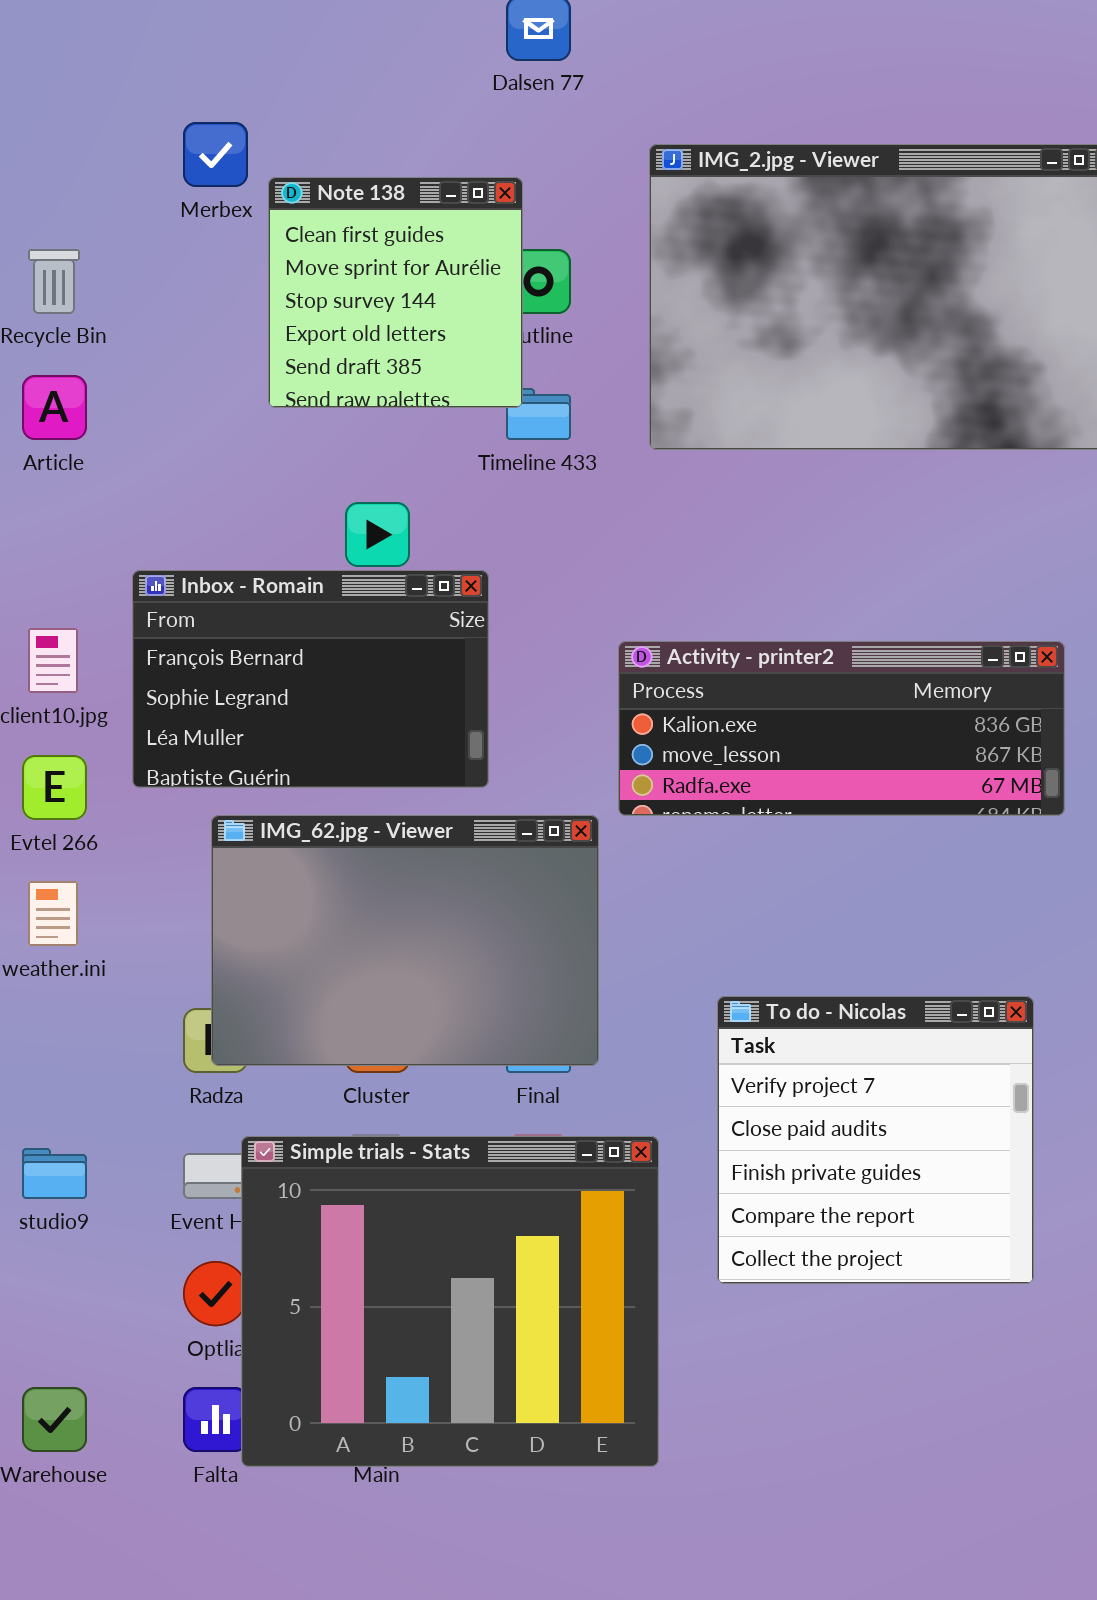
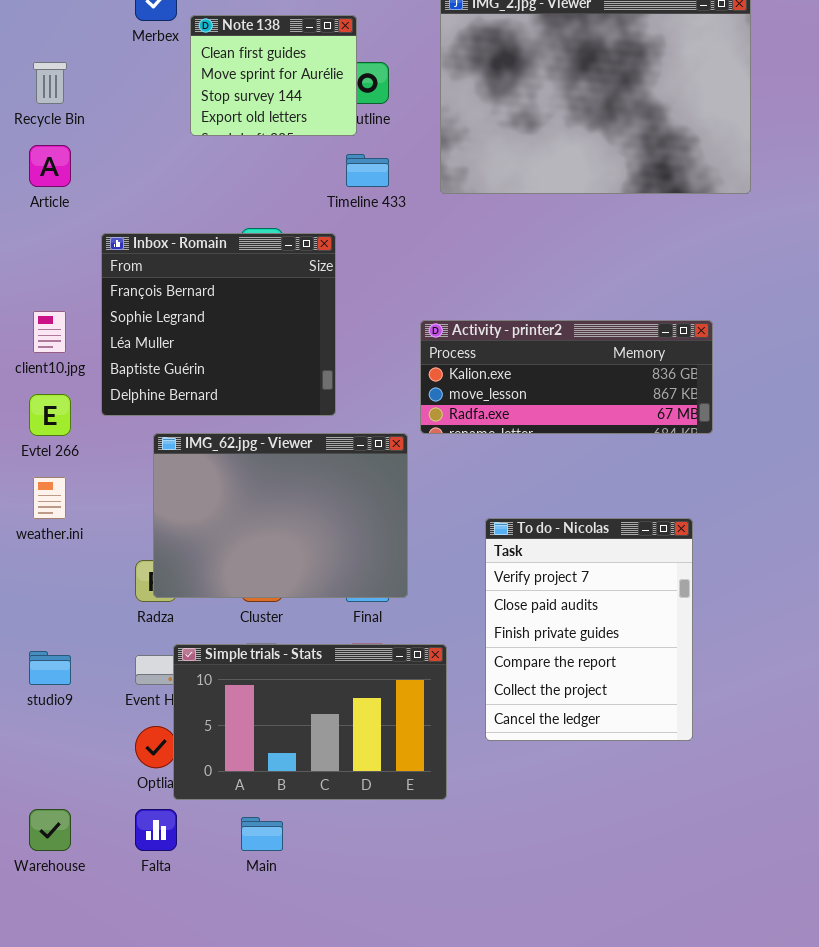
Note 138: [268,177,523,408] -> [190,15,357,136], resized
Inbox - Romain: [132,570,489,788] -> [101,233,336,416], resized
To do - Nicolas: [717,996,1034,1284] -> [485,518,693,741], resized
Simple trials - Stats: [241,1136,659,1467] -> [173,644,447,800], resized

